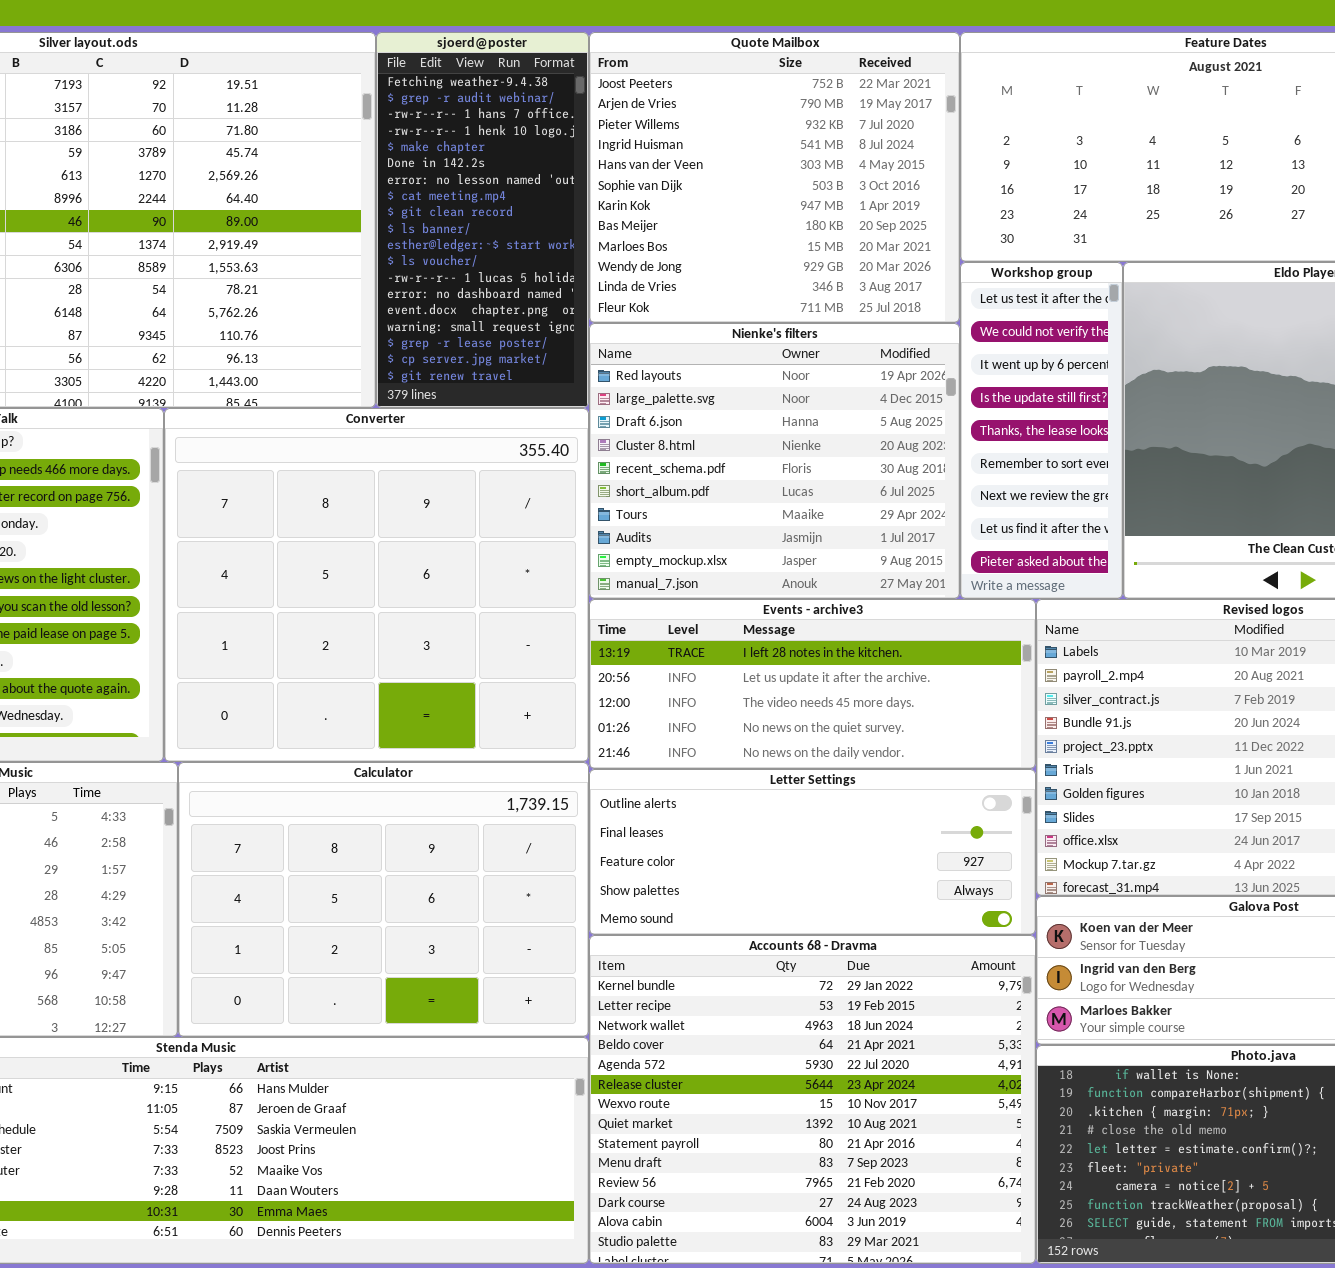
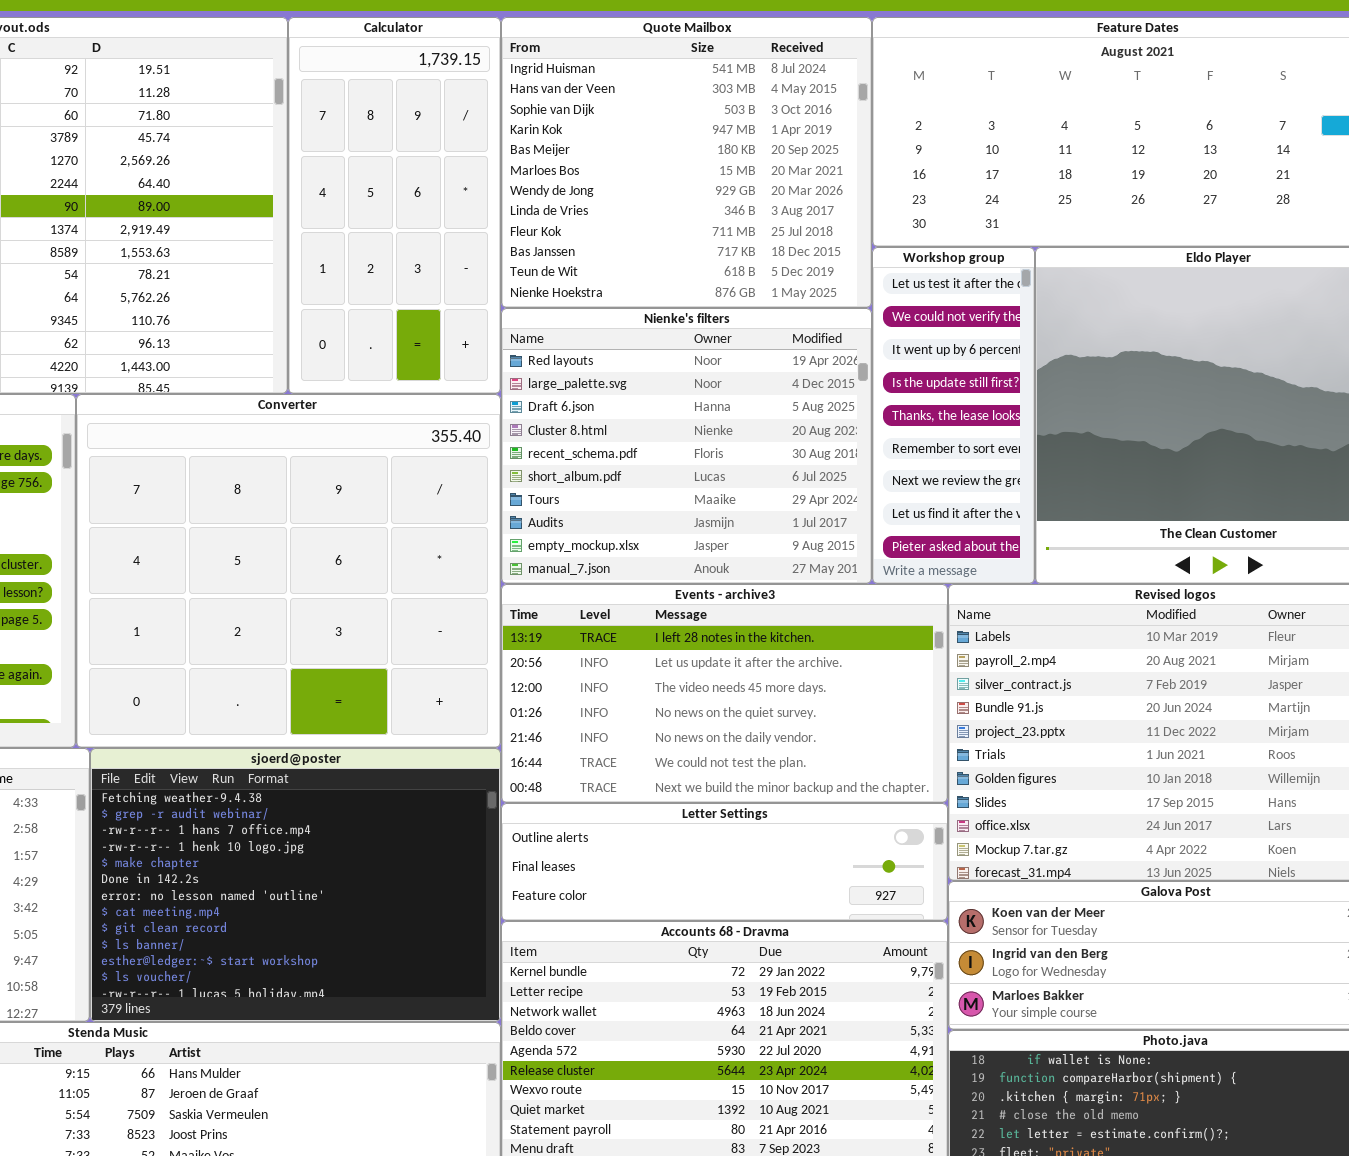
sjoerd@poster: [376,32,589,408] -> [90,748,501,1022], moved, resized
Quote Mailbox: [589,32,960,323] -> [501,17,872,308], scrolled down 3 rows
Events - archive3: [589,599,1036,769] -> [501,584,948,803], resized
Calculator: [178,762,589,1037] -> [288,17,501,394], moved, resized
Letter Settings: [589,769,1036,935] -> [501,803,948,921], resized

